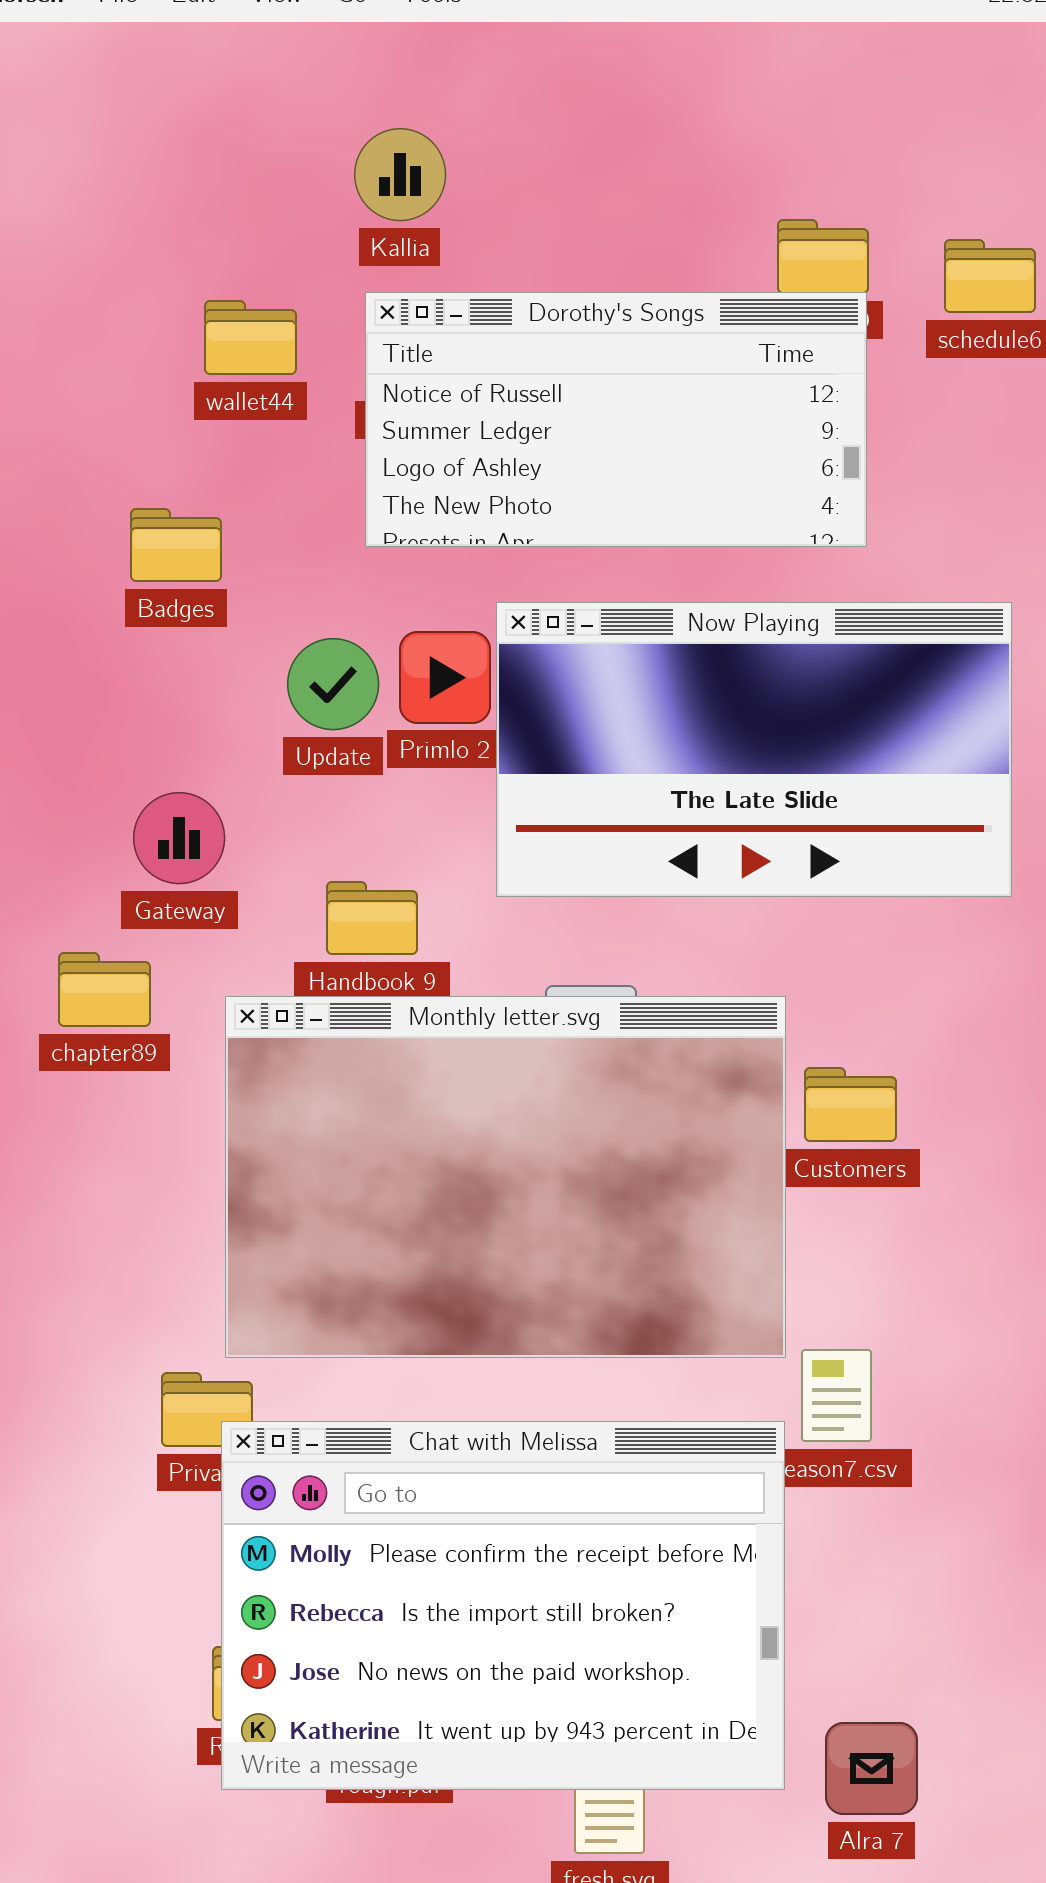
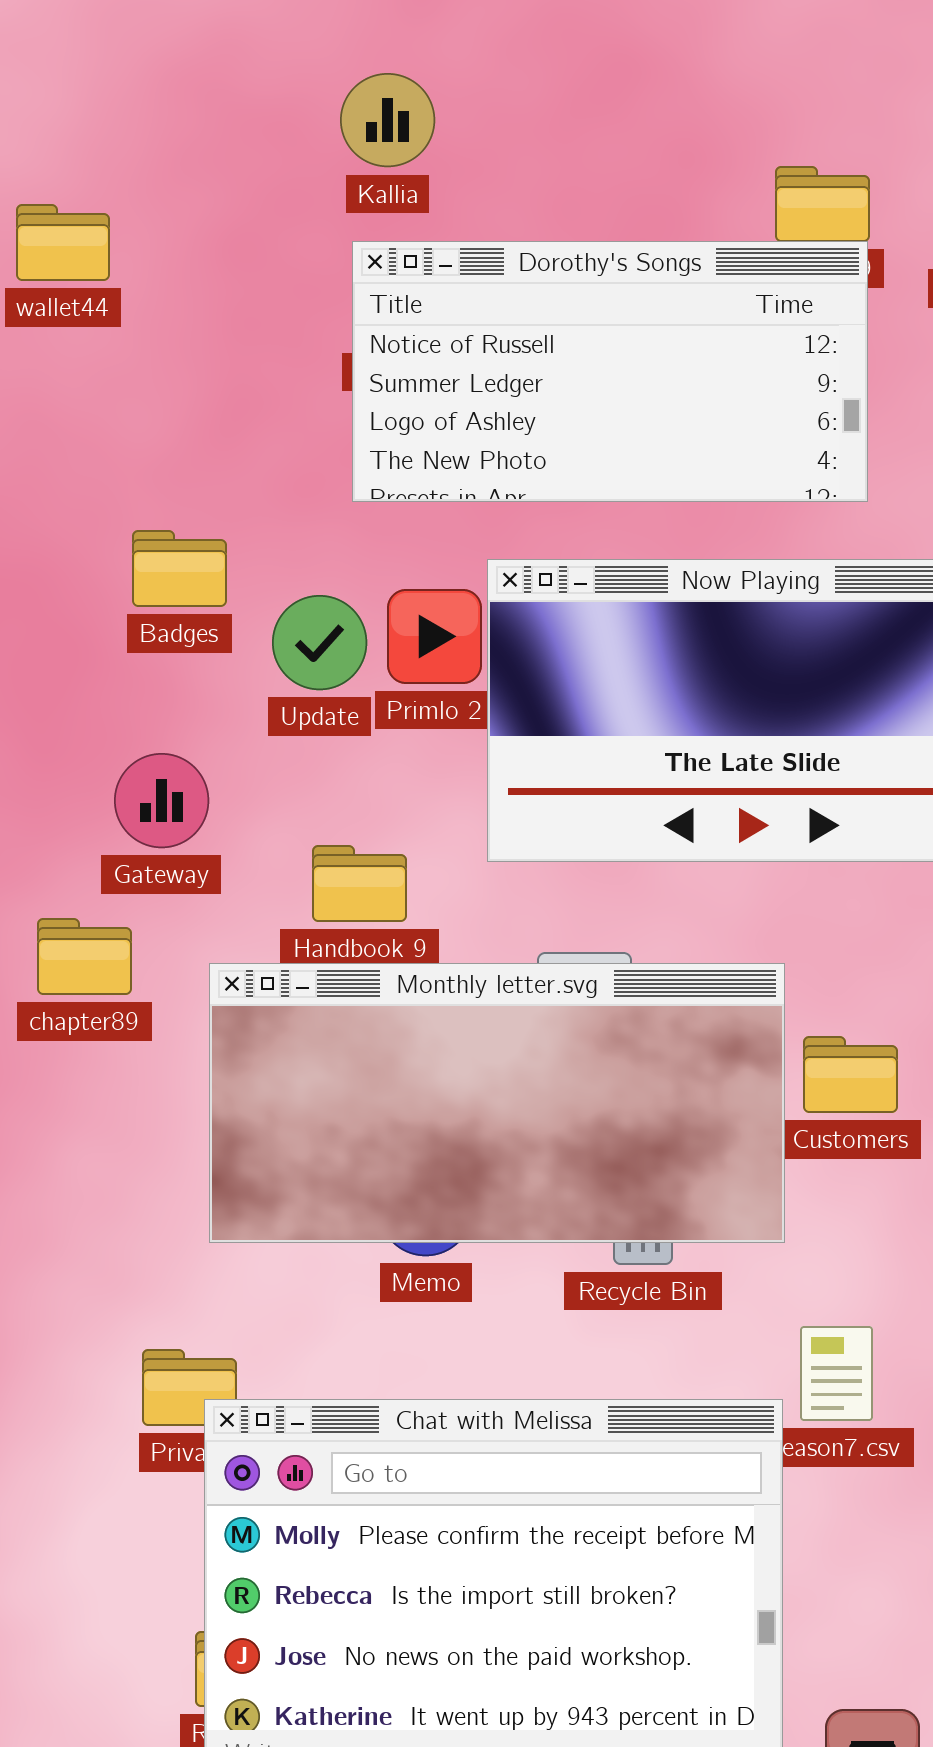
wallet44: [204,300,297,375] -> [16,204,110,281], moved
Badges: [130,508,222,582] -> [132,530,227,607], moved
Monthly letter.svg: [225,996,786,1358] -> [209,963,785,1243], resized

